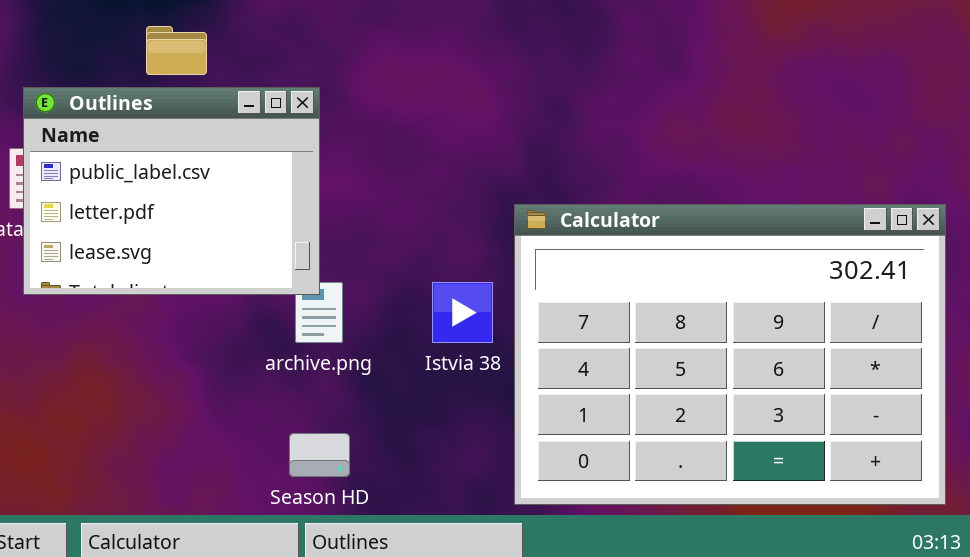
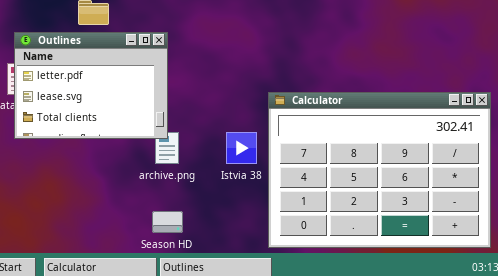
Outlines: [23,87,320,295] -> [14,32,168,139], scrolled down 1 row

